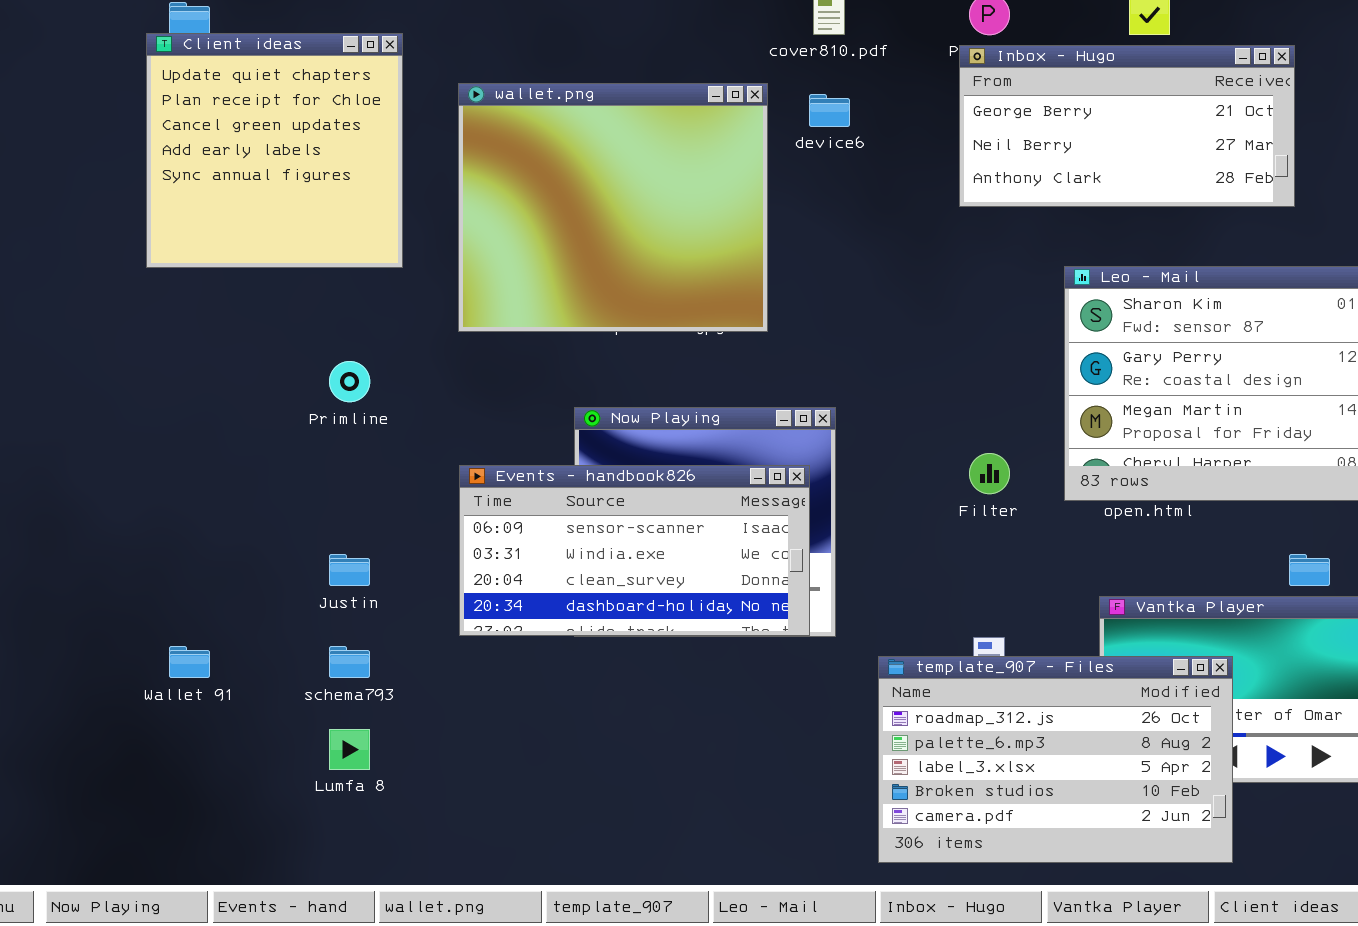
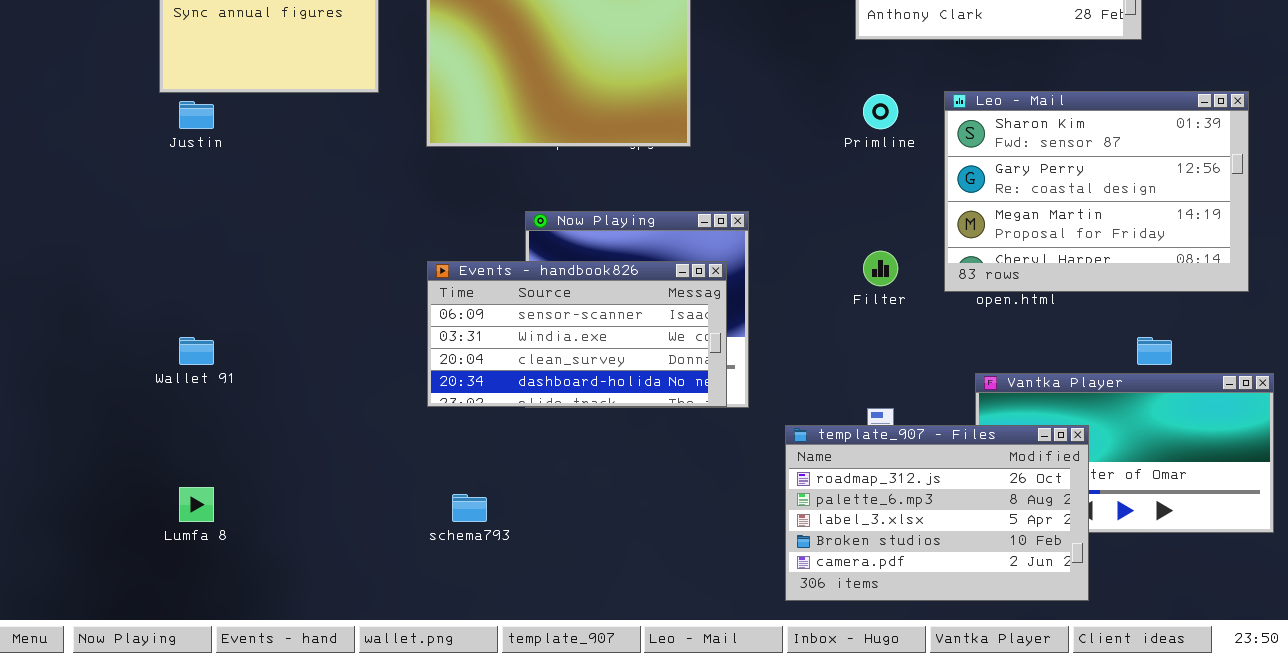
Primline: [329,361,370,402] -> [863,94,898,129], moved
Justin: [329,554,370,586] -> [179,101,214,129], moved
Wallet 91: [169,646,210,678] -> [179,337,214,365], moved
schema793: [329,646,370,678] -> [452,494,487,522], moved
Lumfa 8: [329,729,370,770] -> [179,487,214,522], moved

